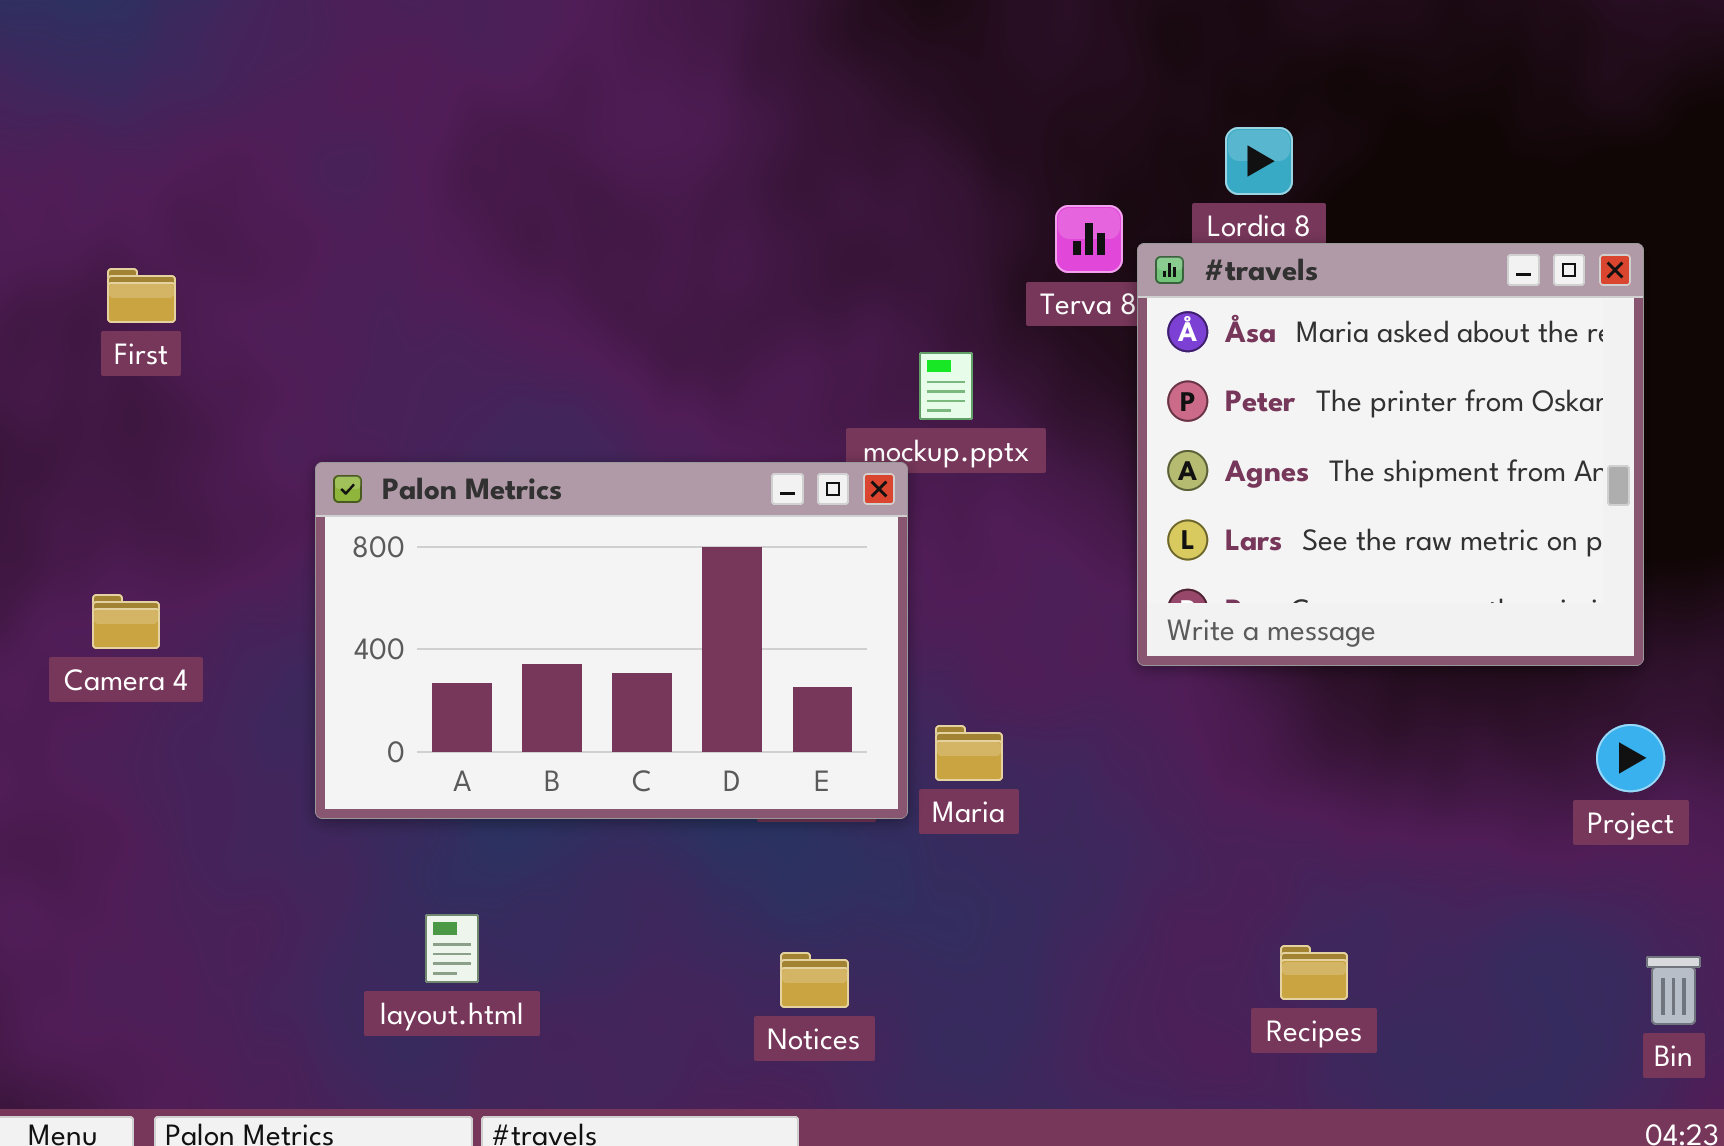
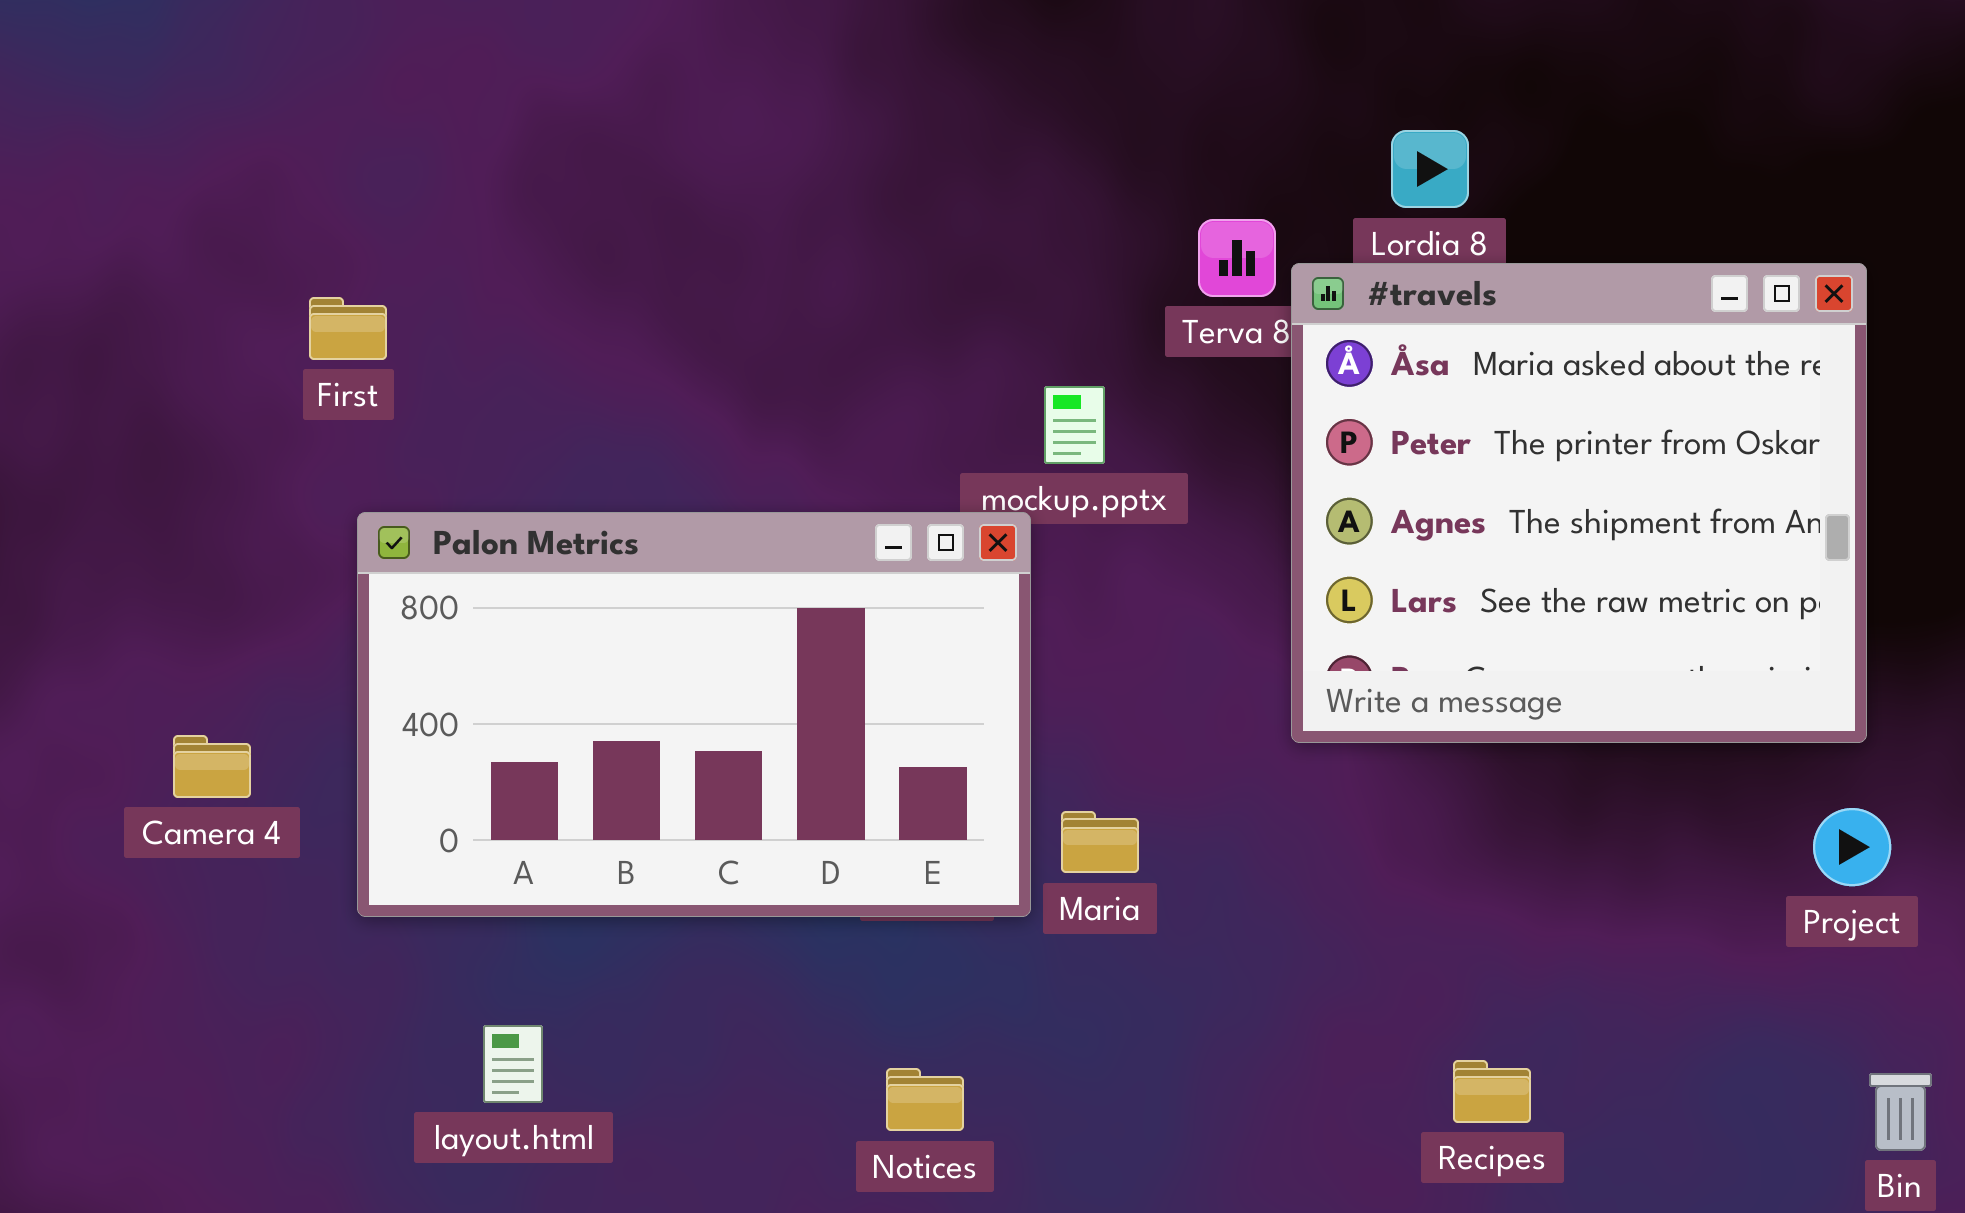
First: [107,268,176,323] -> [309,297,387,360], moved
Camera 4: [92,594,160,649] -> [173,735,251,798], moved

